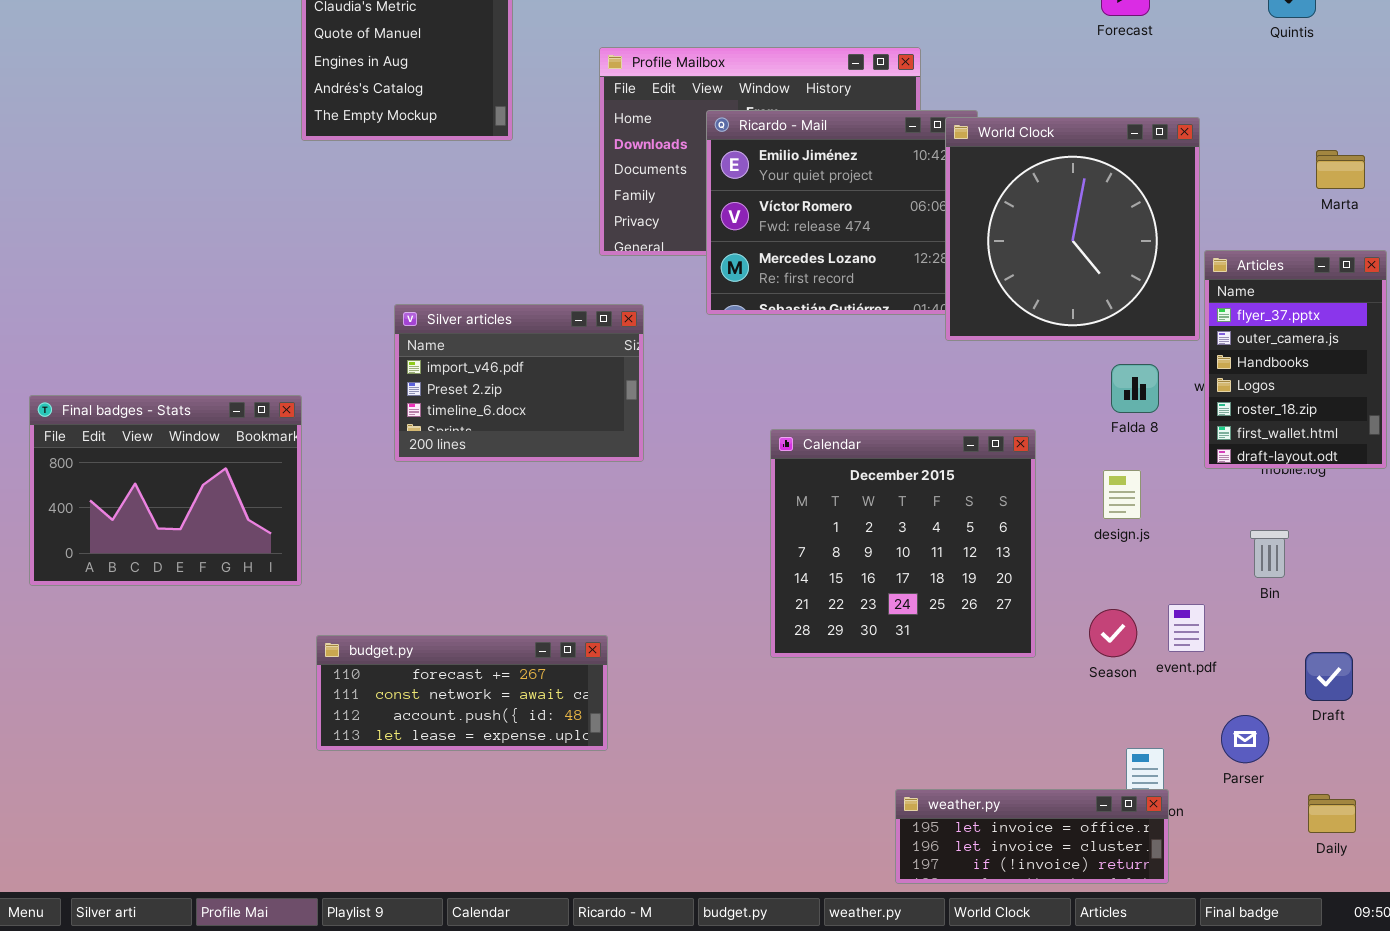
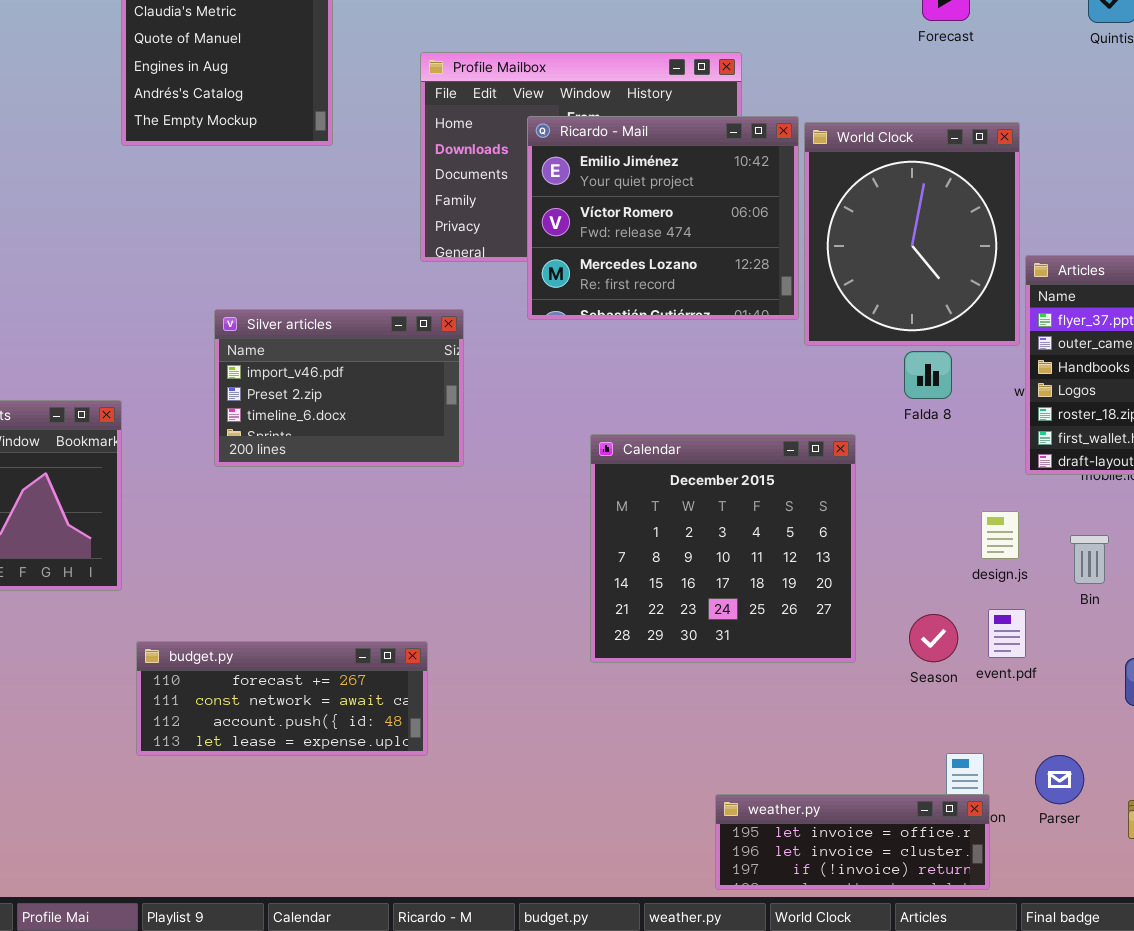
World Clock: [945,117,1200,341] -> [804,122,1020,346], resized
Falda 8: [1111,364,1159,413] -> [904,351,952,399], moved
design.js: [1103,470,1141,519] -> [981,511,1019,559], moved
Parser: [1221,715,1269,763] -> [1035,755,1084,804], moved

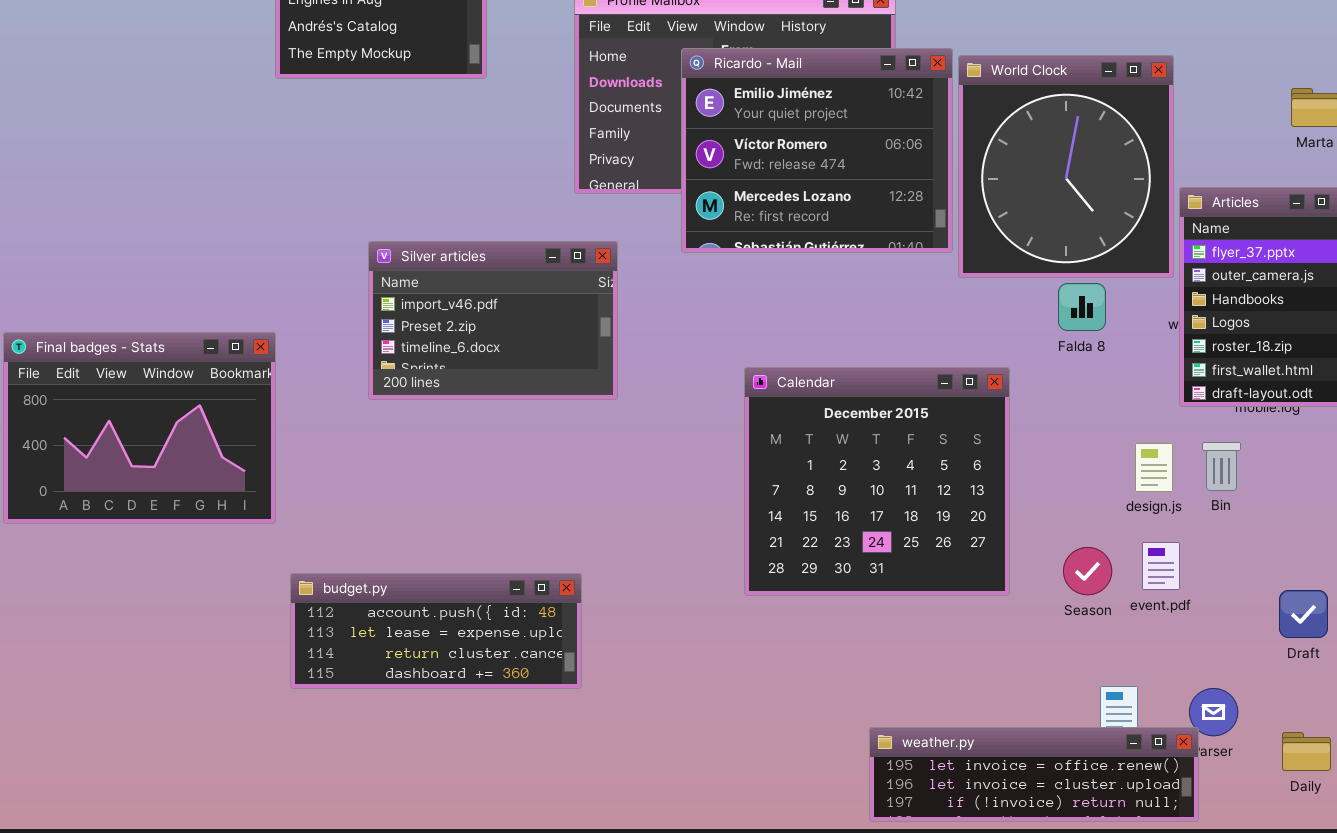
Bin: [1070,535,1109,584] -> [1202,442,1241,491], moved
budget.py: [136,641,428,756] -> [290,573,582,689], scrolled down 2 rows
weather.py: [715,794,990,890] -> [869,727,1199,822], resized

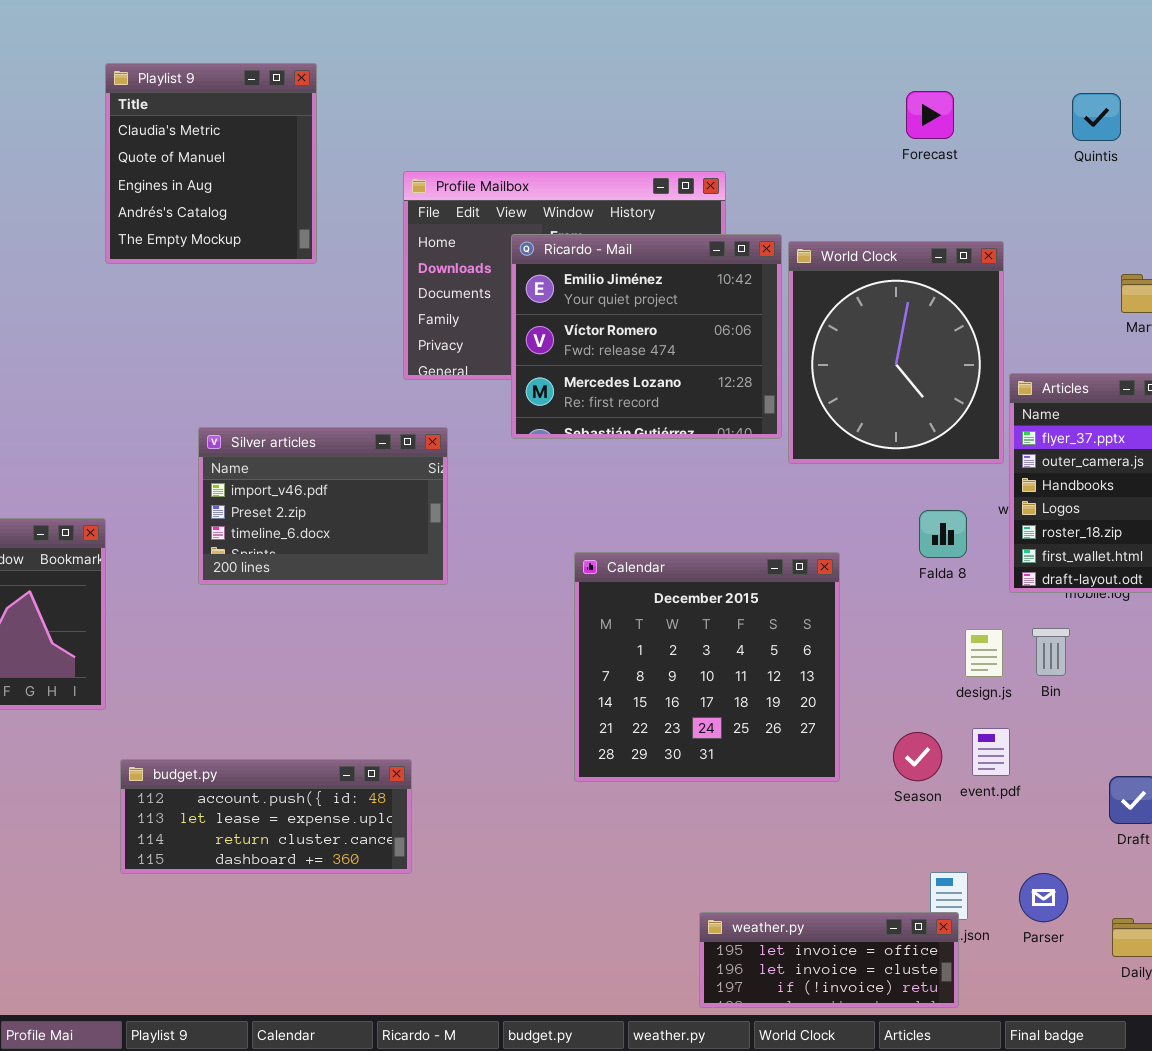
Falda 8: [1058,283,1106,331] -> [919,510,967,558], moved
weather.py: [869,727,1199,822] -> [699,912,959,1008], resized

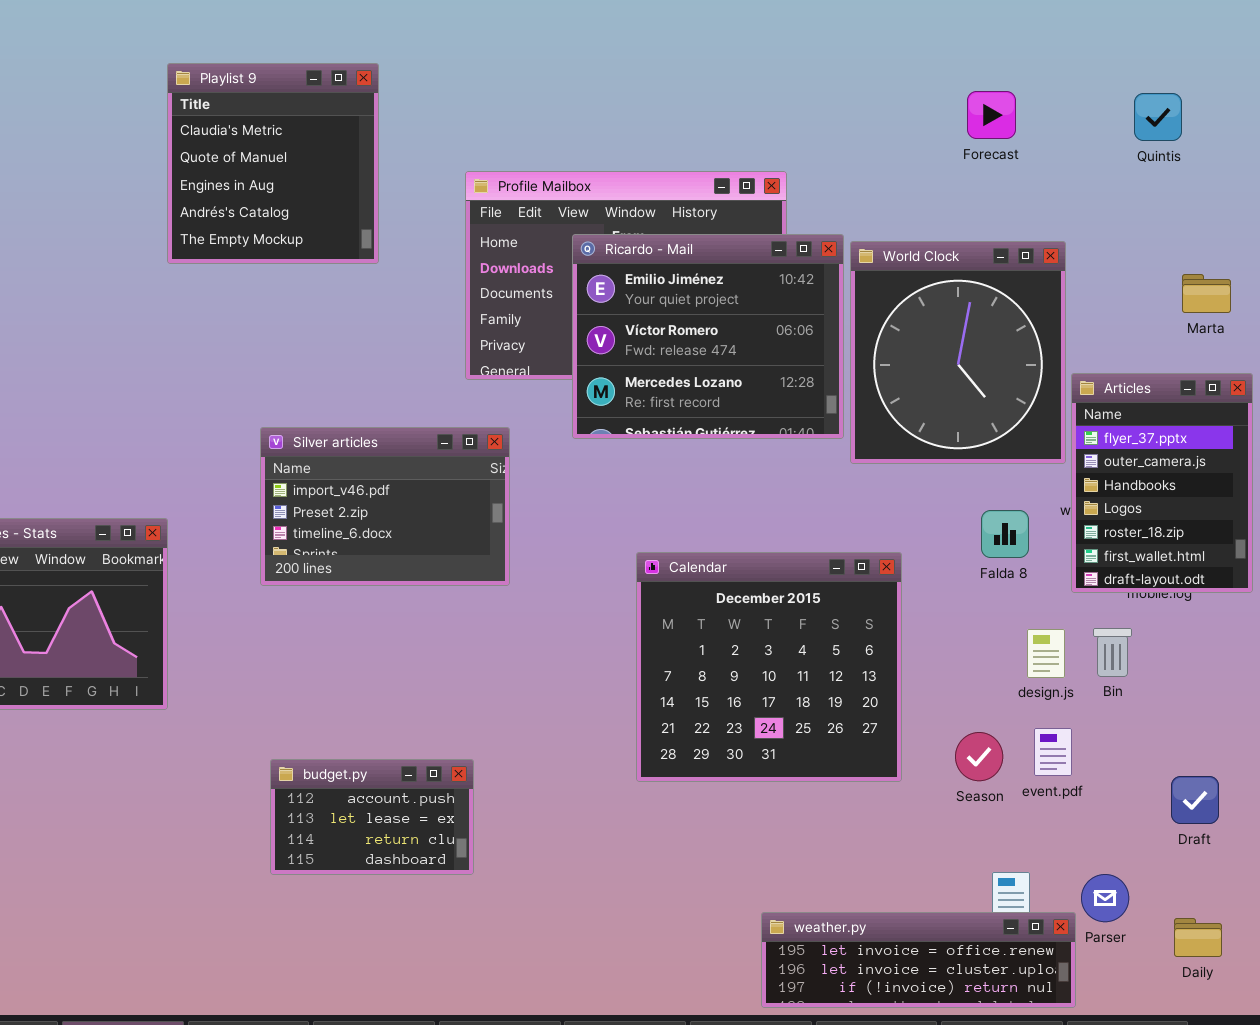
budget.py: [120,759,412,874] -> [270,759,474,875], resized
weather.py: [699,912,959,1008] -> [761,912,1076,1008], resized

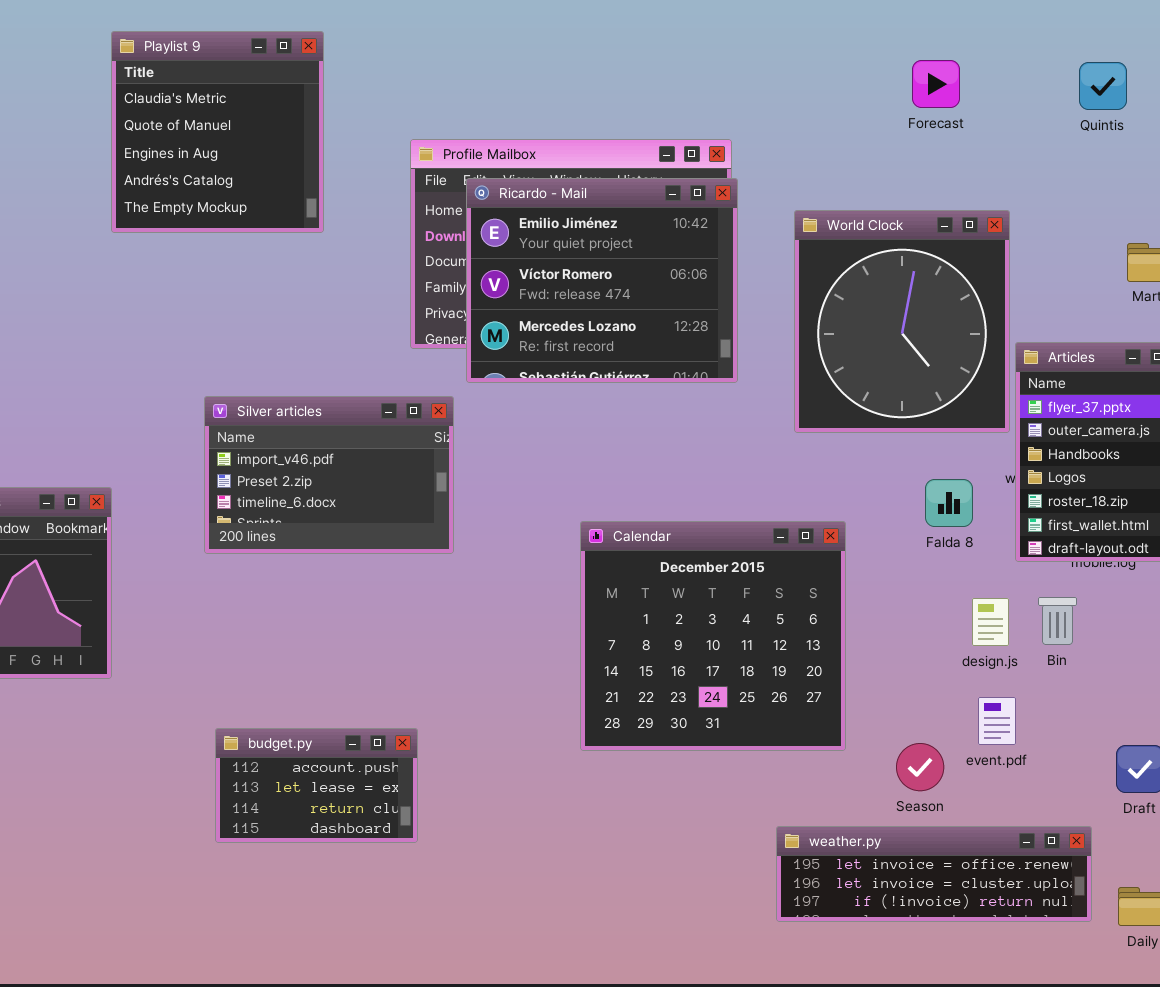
Ricardo - Mail: [572,234,844,439] -> [466,178,738,383], moved
Season: [955,732,1003,781] -> [896,743,944,791], moved
weather.py: [761,912,1076,1008] -> [776,826,1092,922], moved

